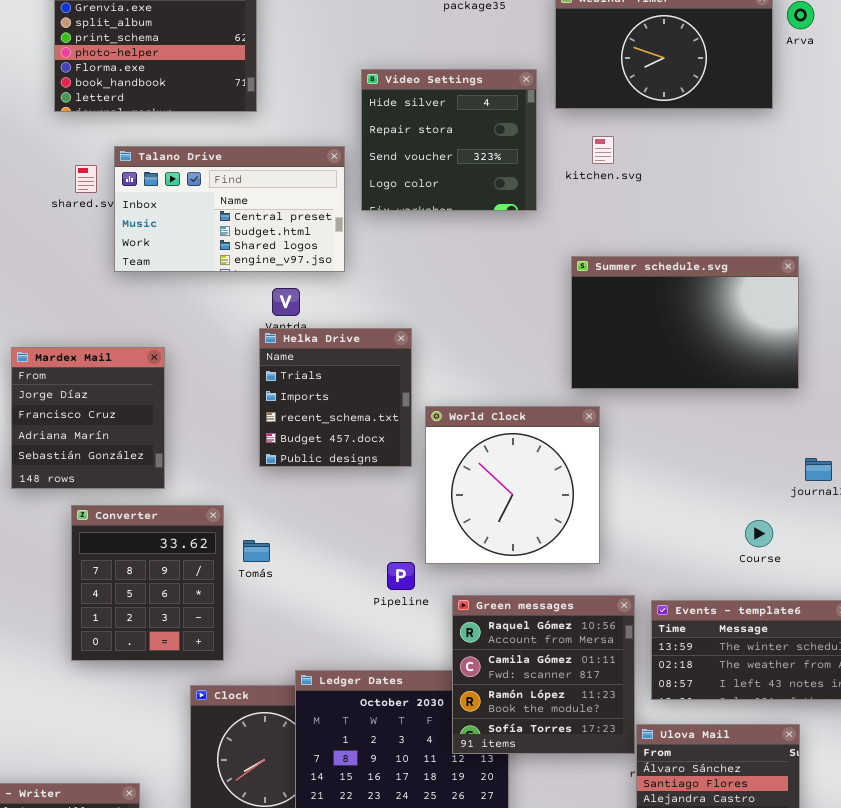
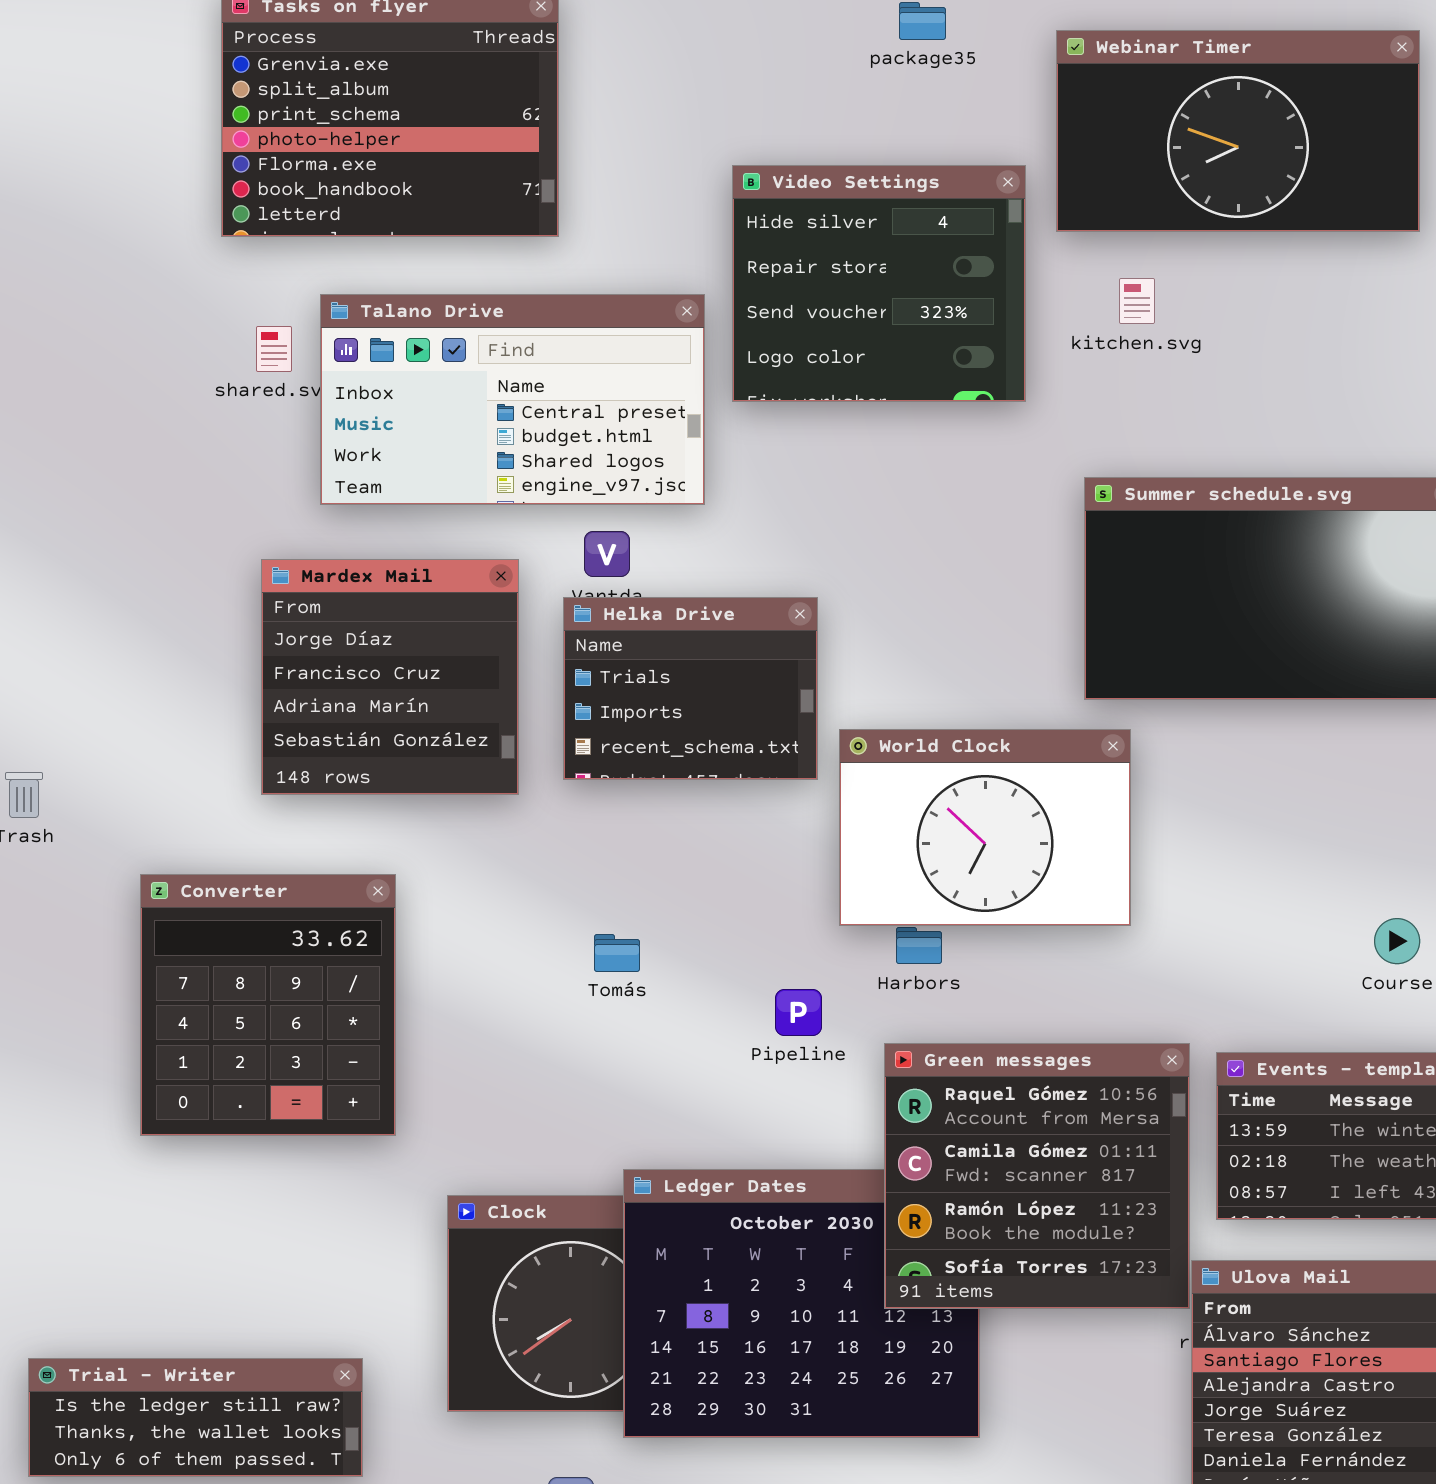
Helka Drive: [259,328,412,467] -> [563,597,818,780], resized
Mardex Mail: [11,347,165,489] -> [261,559,519,795], moved
World Clock: [425,406,600,564] -> [839,729,1131,926], resized
Converter: [71,505,224,661] -> [140,874,396,1136], moved
Tomás: [243,540,270,562] -> [594,934,640,972], moved

